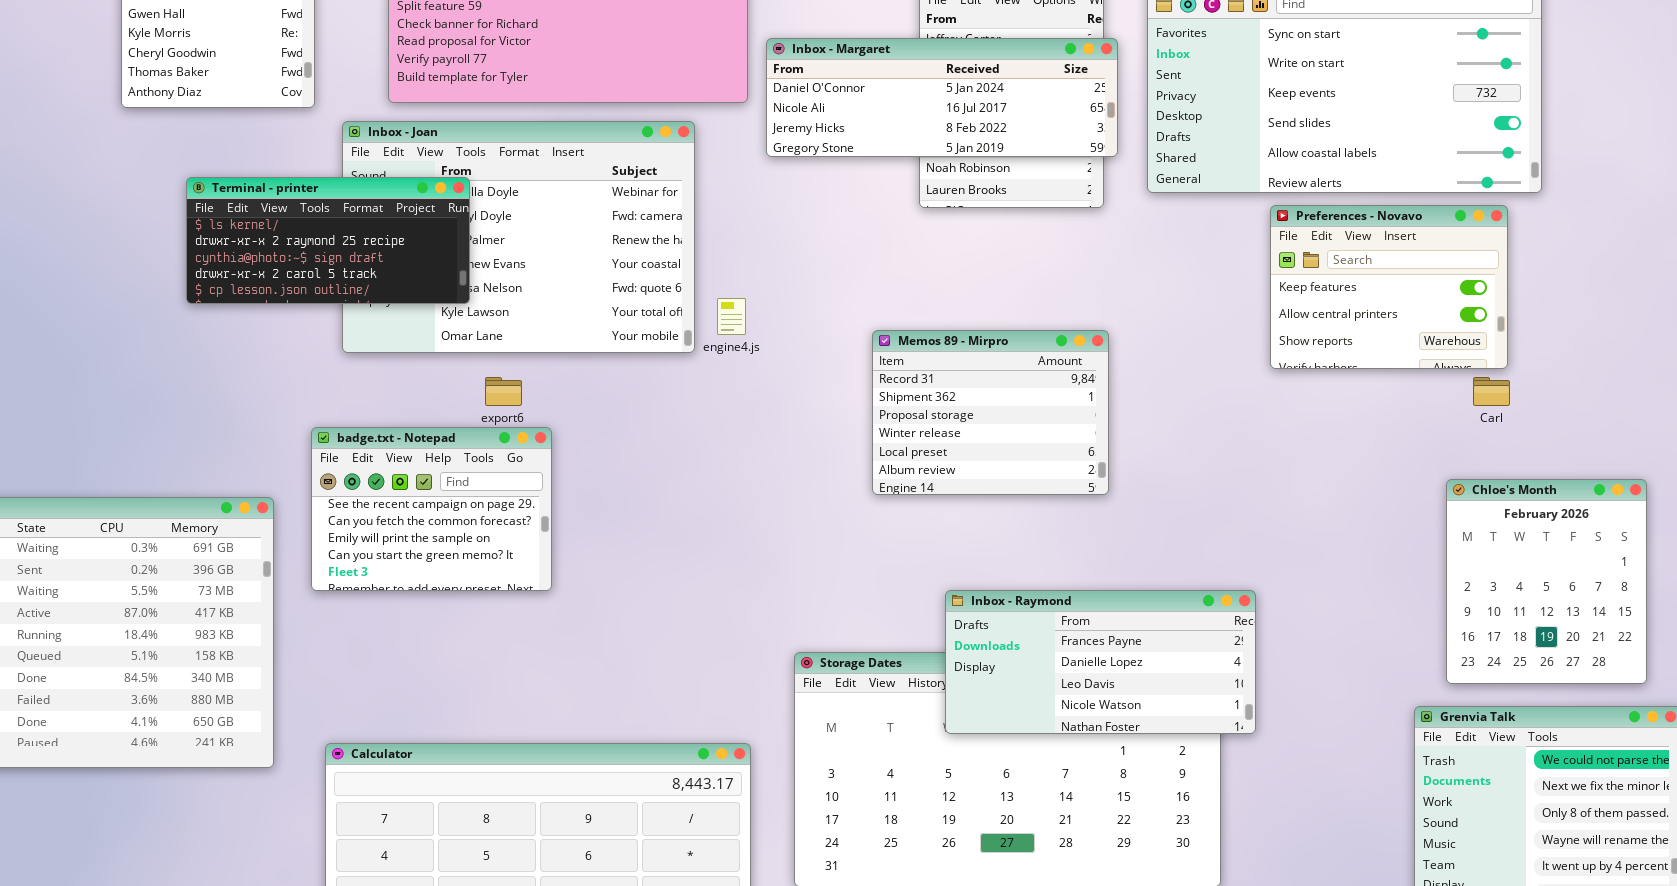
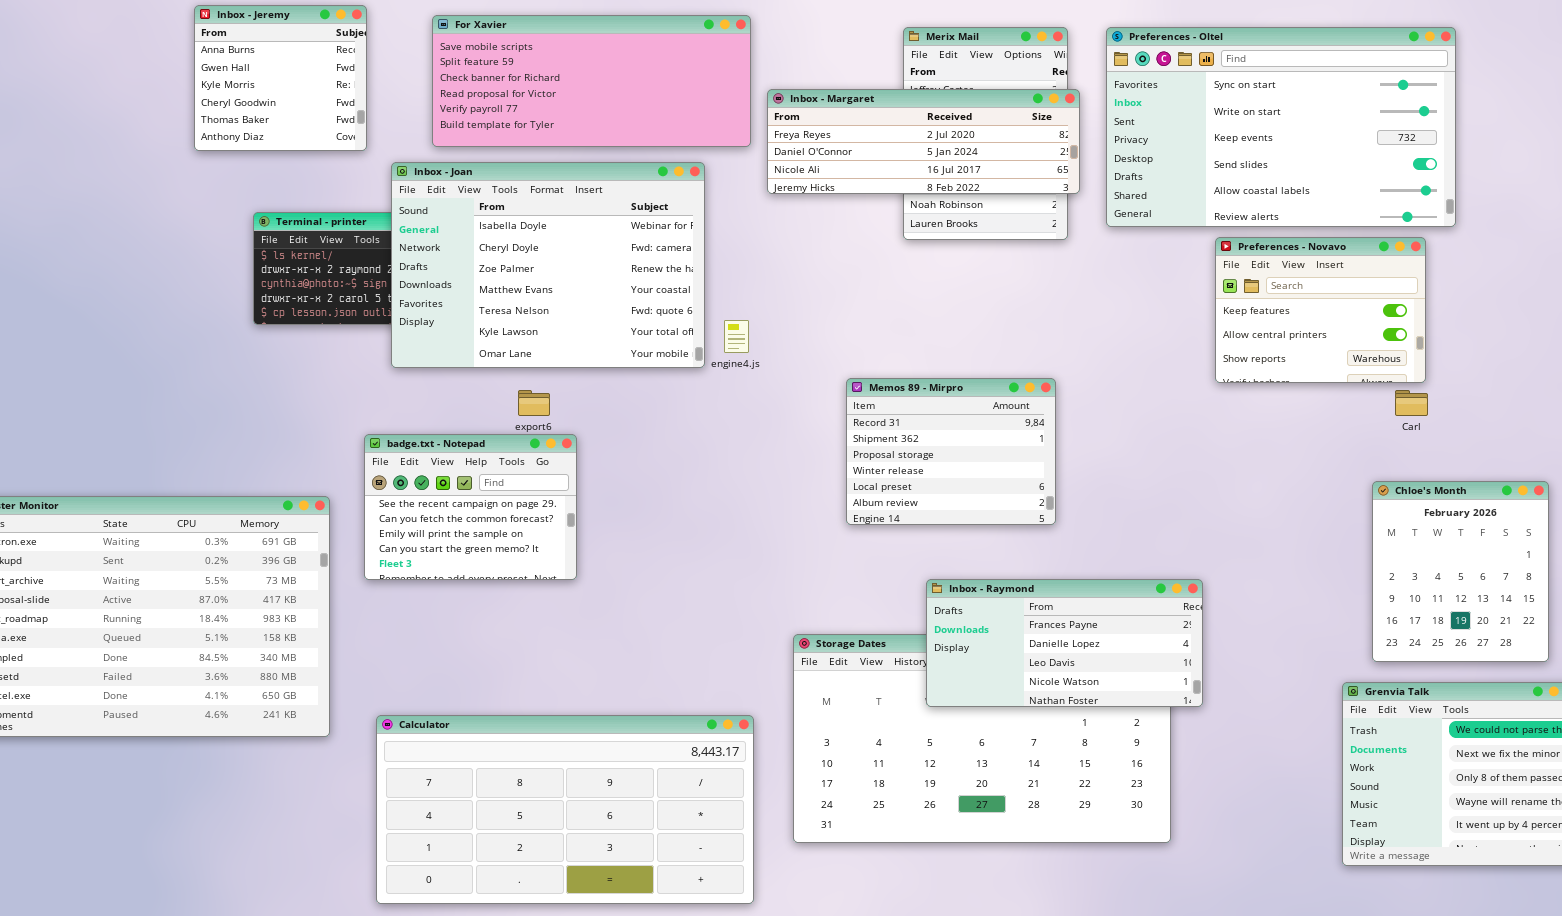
Inbox - Margaret: [766,38,1118,157] -> [767,89,1080,194], scrolled up 1 row
Inbox - Joan: [342,121,695,353] -> [391,162,705,368], raised
Memos 89 - Mirpro: [872,330,1109,495] -> [846,378,1056,525], moved

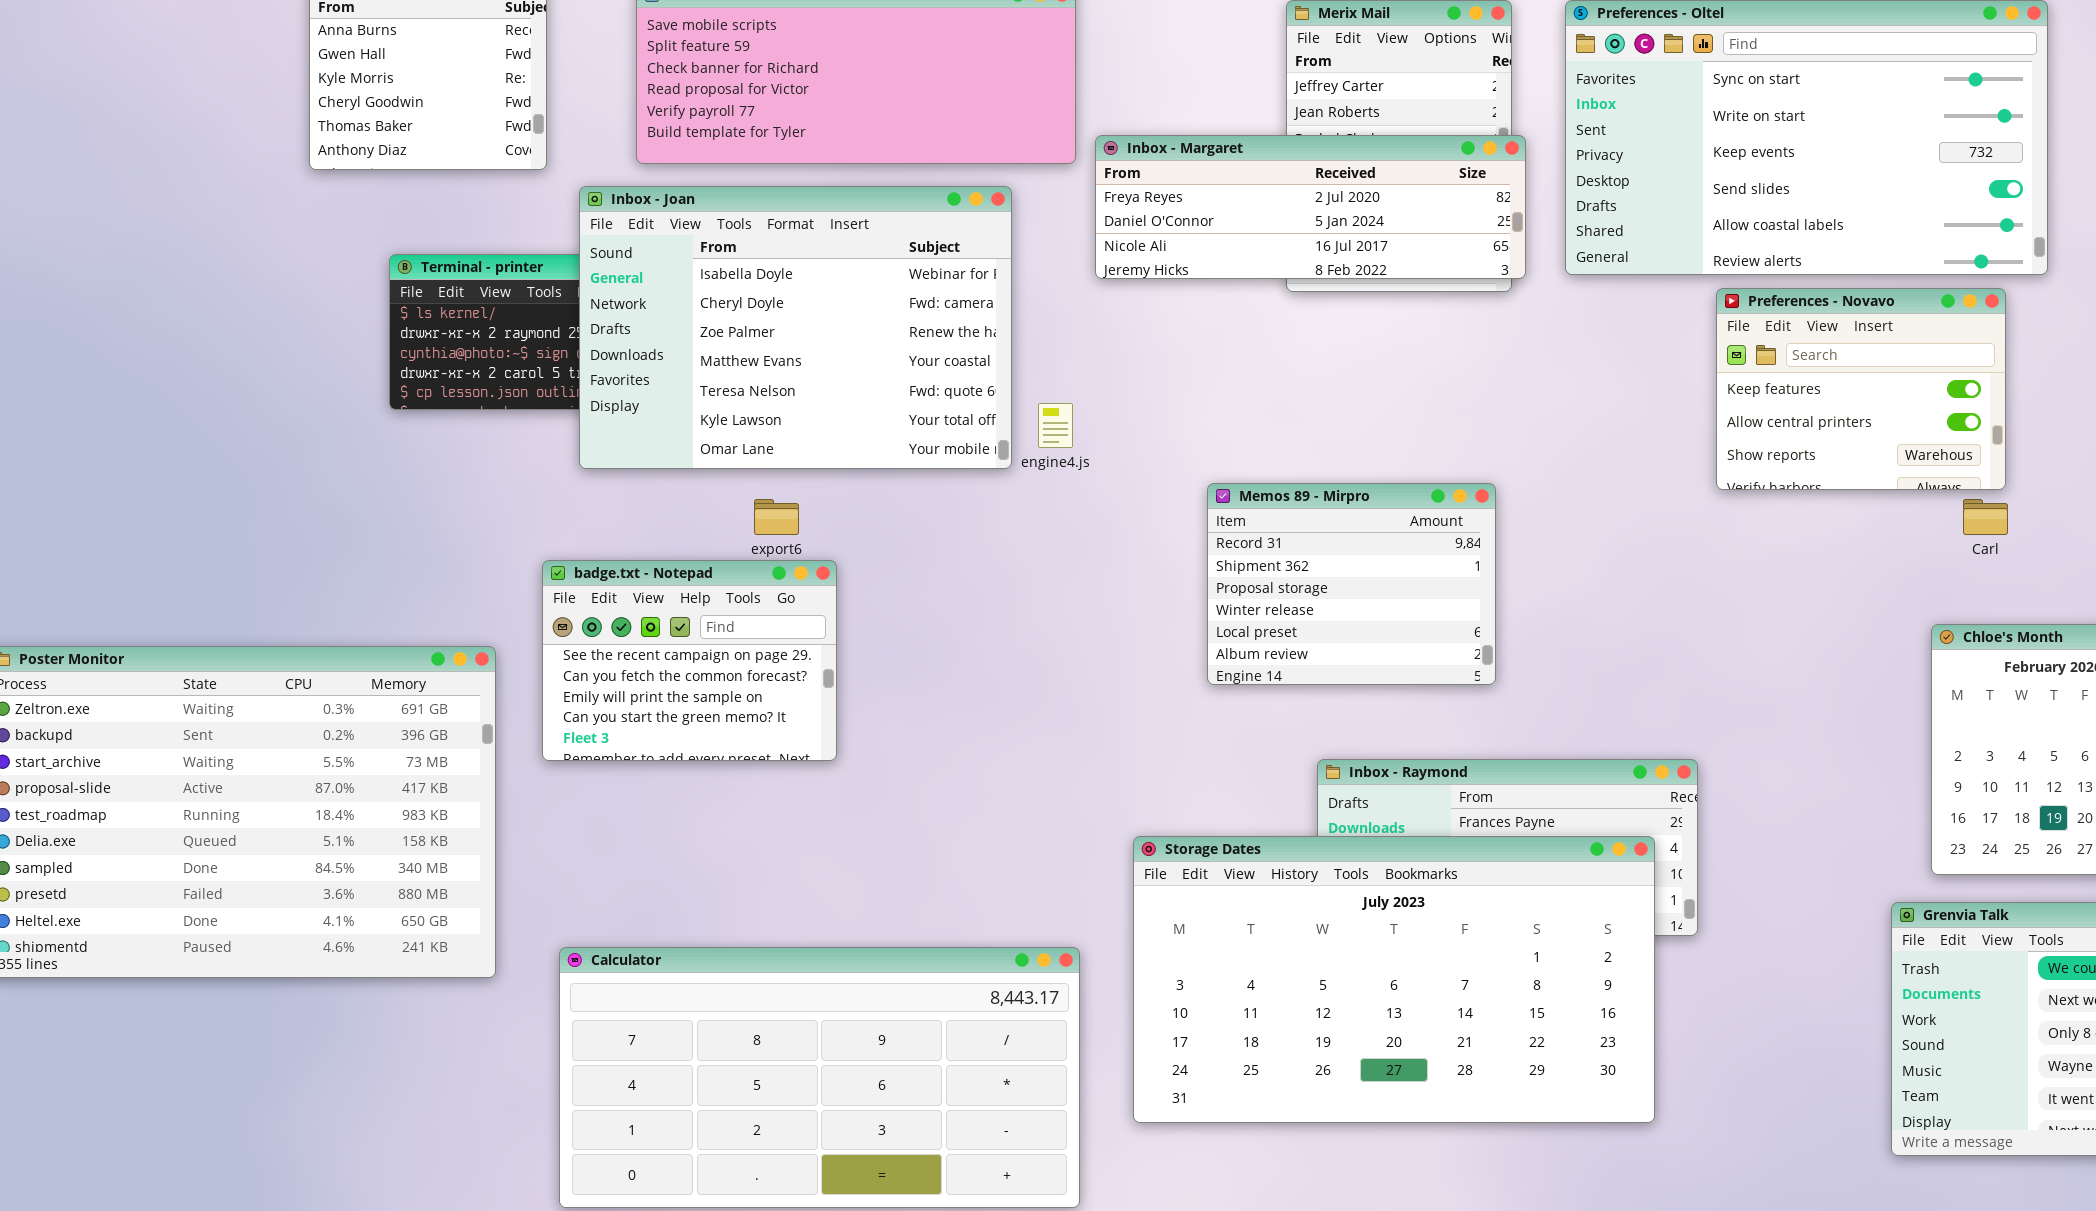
Inbox - Margaret: [767,89,1080,194] -> [1095,135,1526,279], moved
Storage Dates: [793,634,1171,843] -> [1133,836,1655,1123], raised

